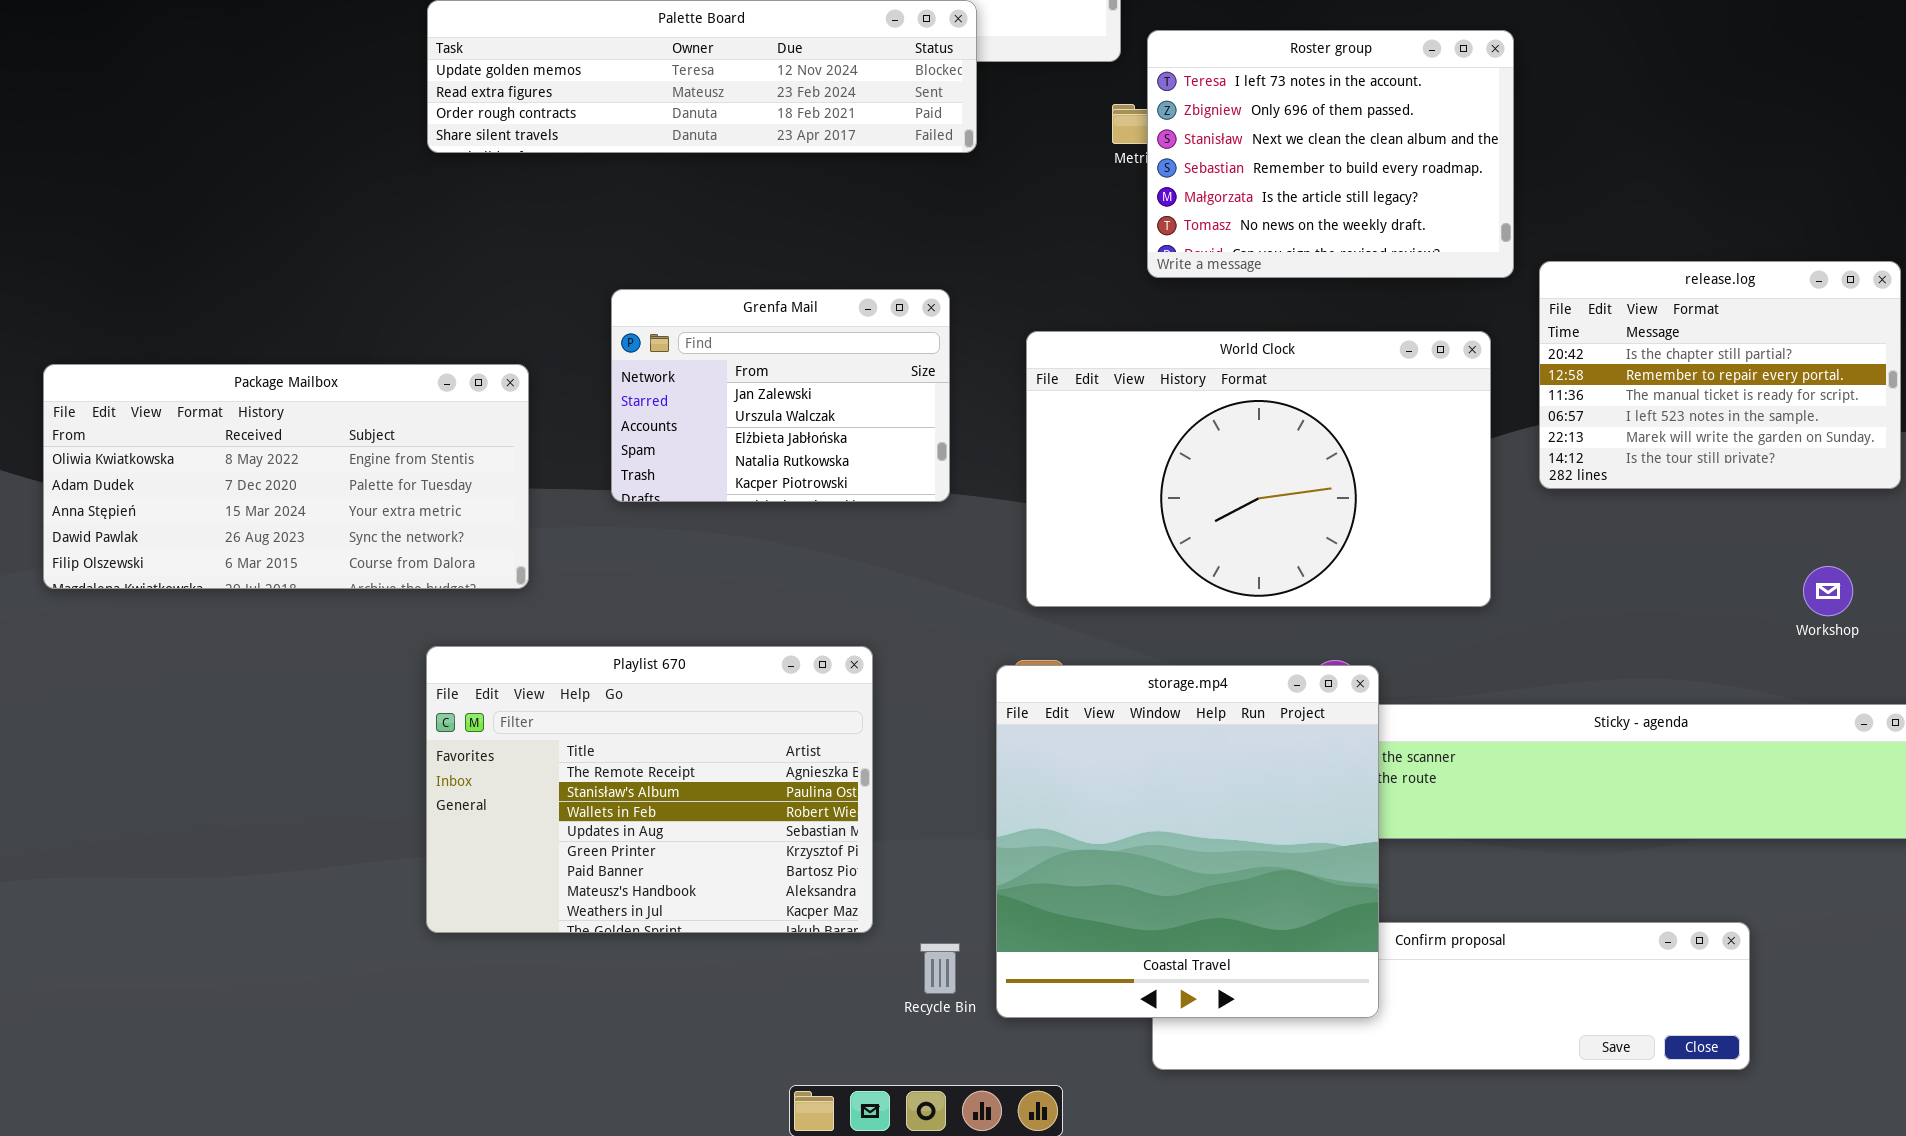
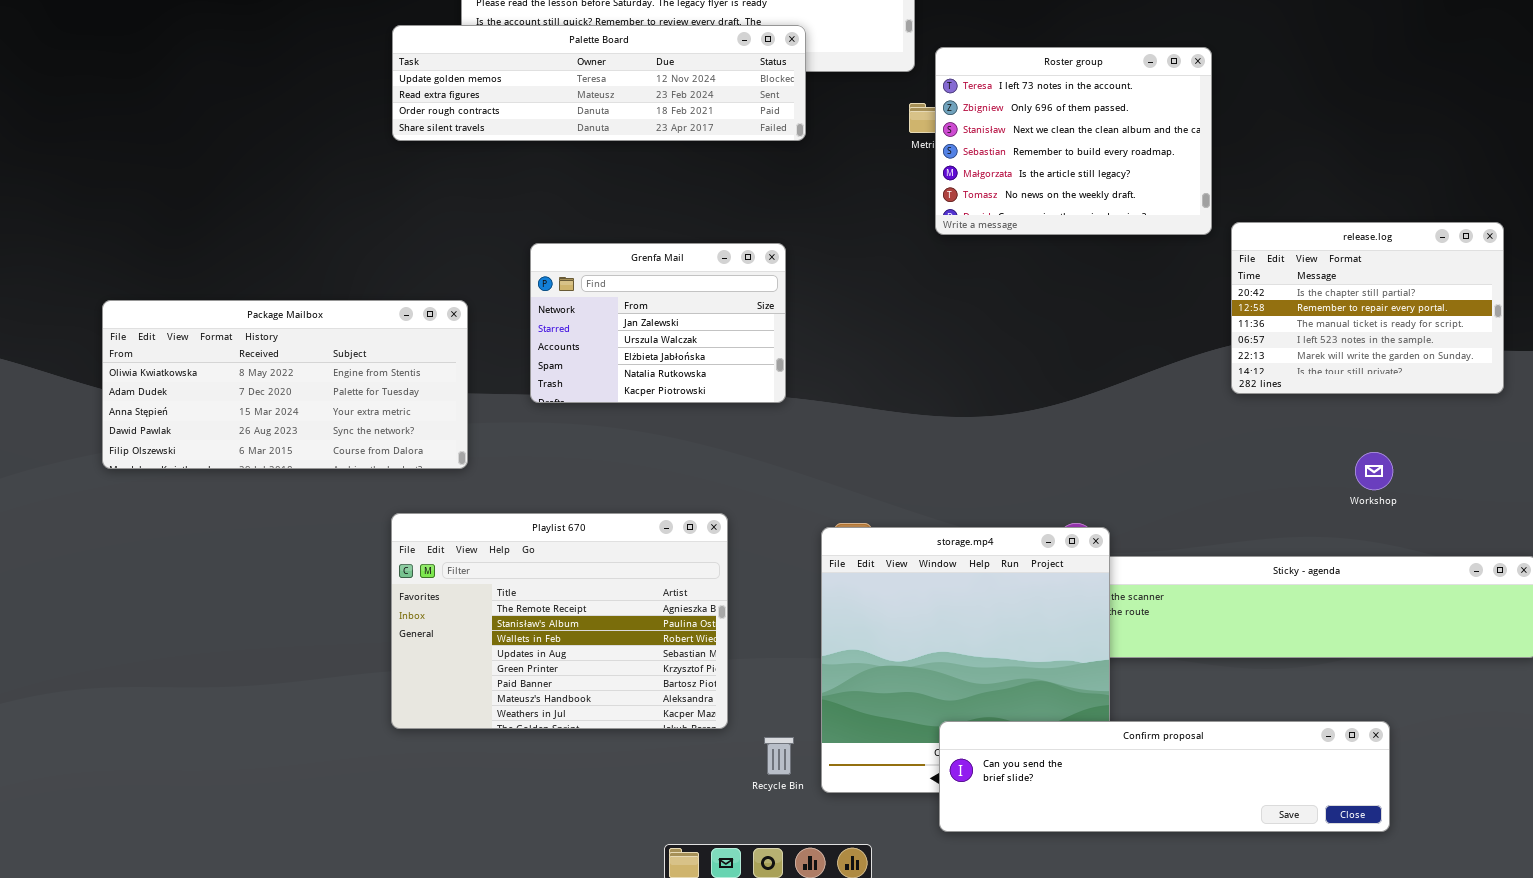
World Clock: [1026,331,1491,607] -> none, closed
Workshop: [1803,566,1853,616] -> [1355,452,1393,490], moved
Confirm proposal: [1152,922,1750,1070] -> [939,721,1390,832], raised

